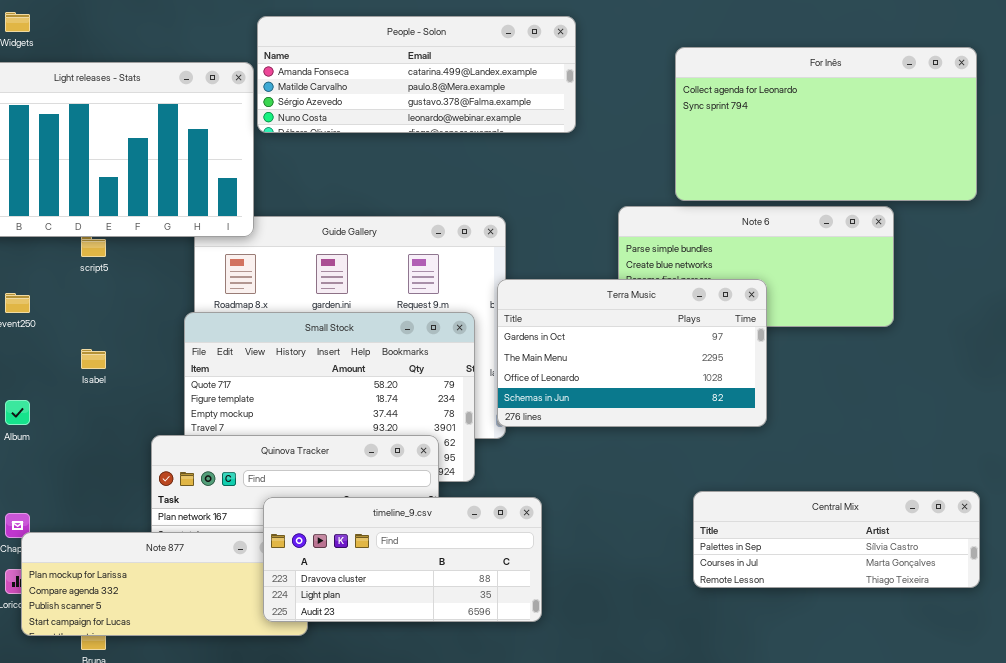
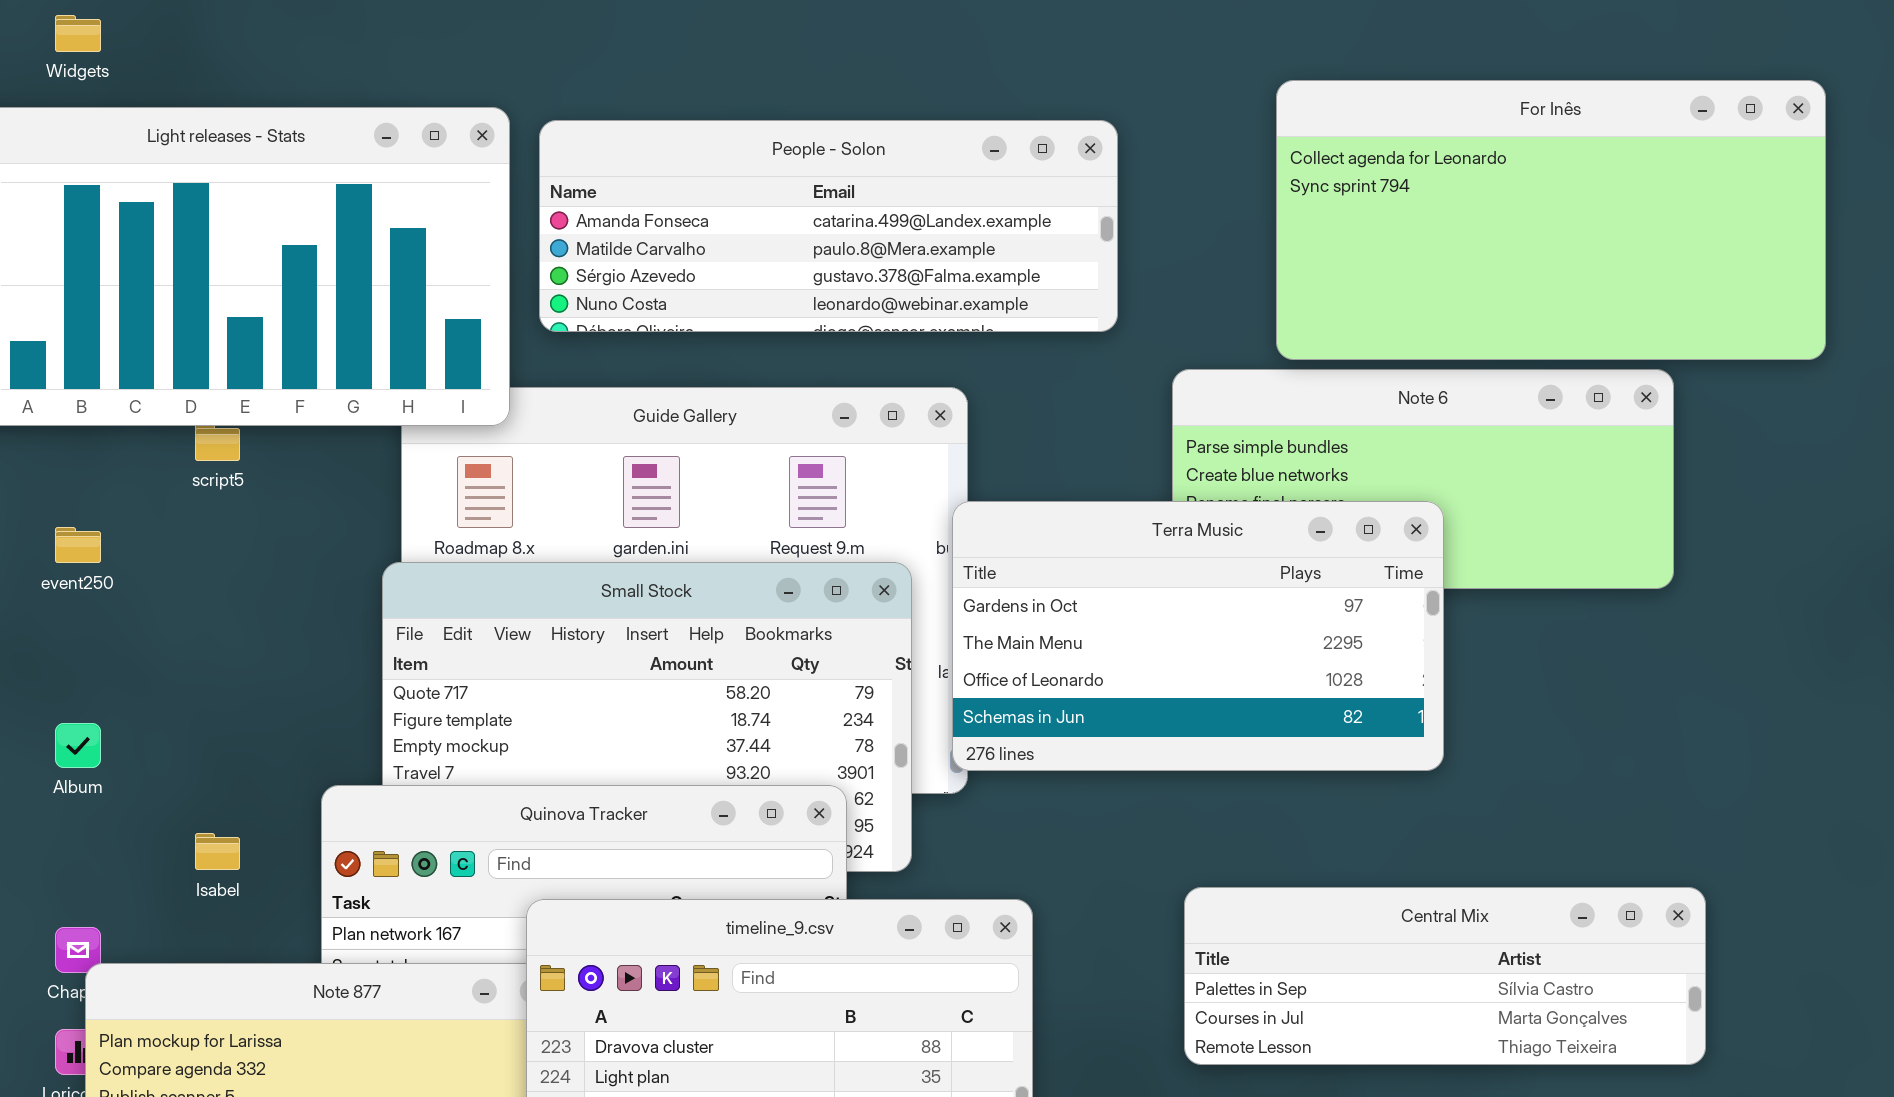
People - Solon: [257,16,576,133] -> [539,120,1118,332], moved
Isabel: [81,349,106,369] -> [195,833,240,870], moved
Central Mix: [693,491,980,588] -> [1184,887,1706,1065], moved

